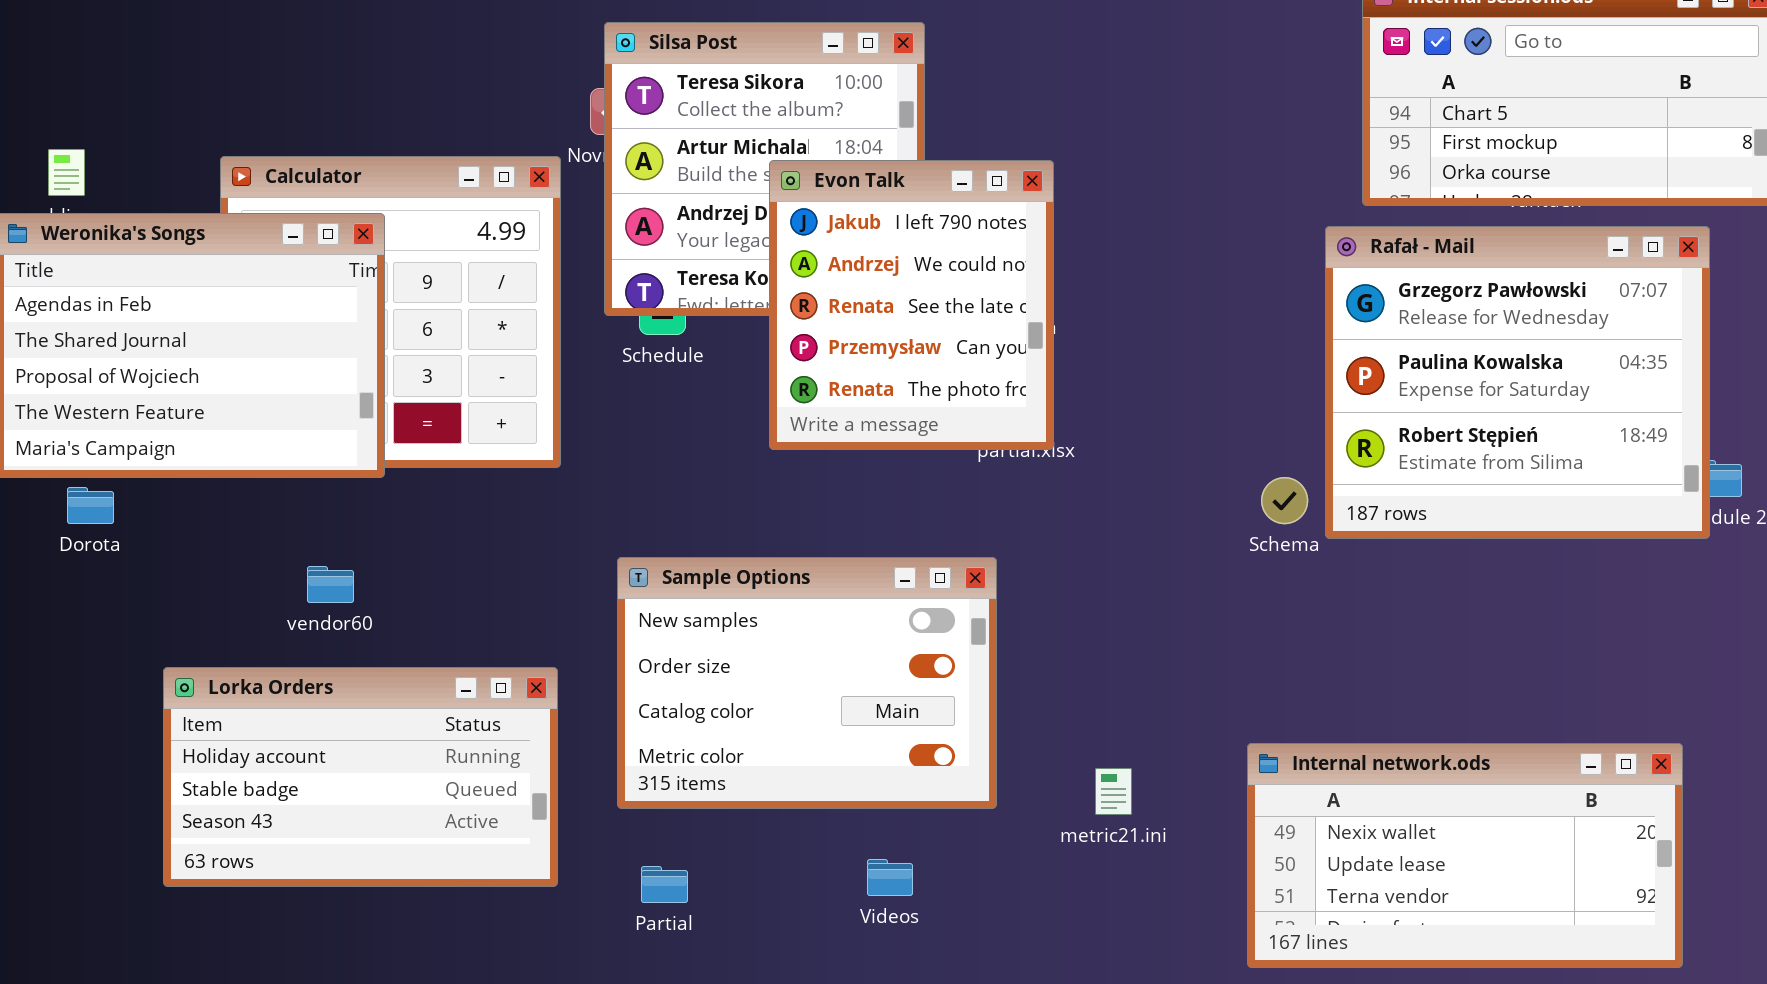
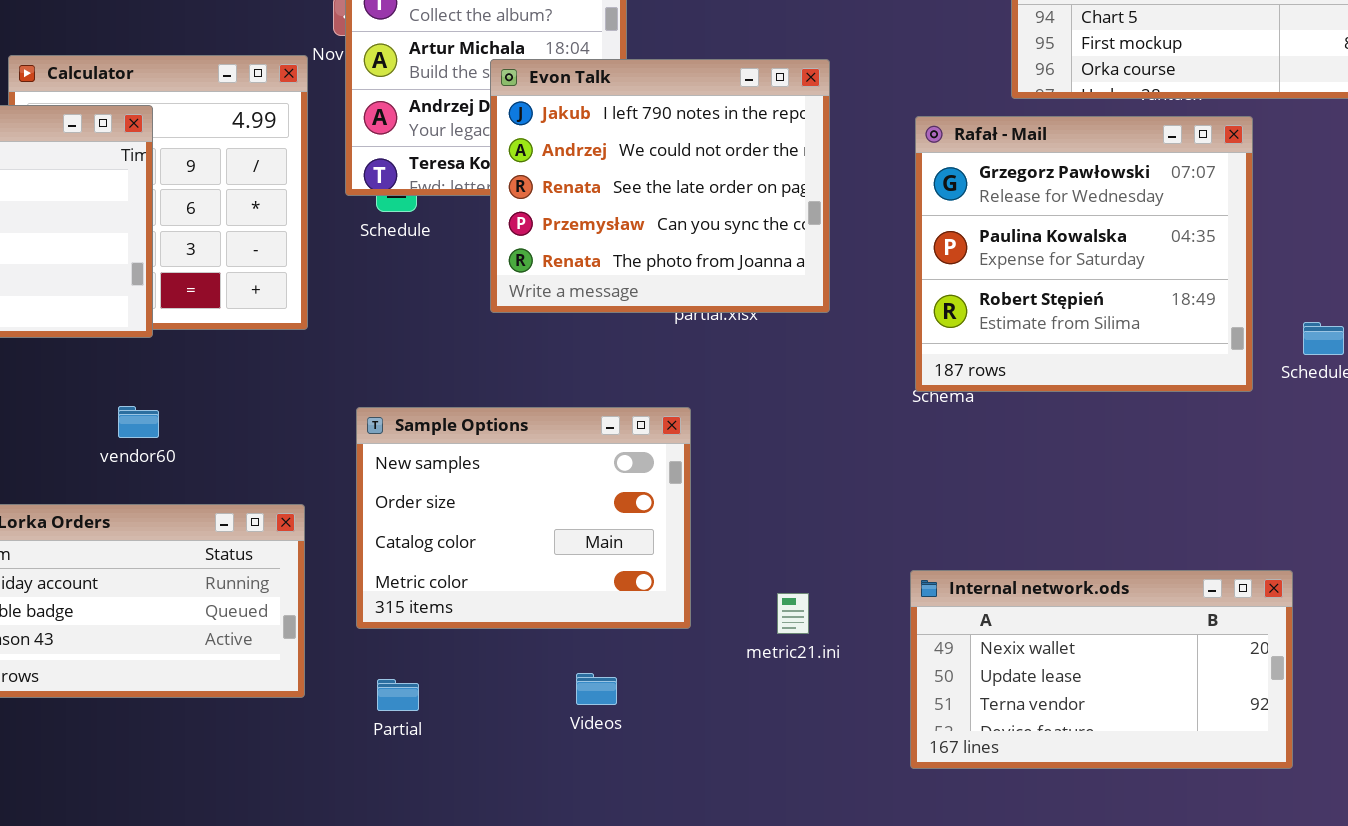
Evon Talk: [769,160,1054,450] -> [490,59,830,313], resized
Rafał - Mail: [1325,226,1710,539] -> [915,116,1253,392], moved
vendor60: [307,566,354,603] -> [118,406,159,438], moved

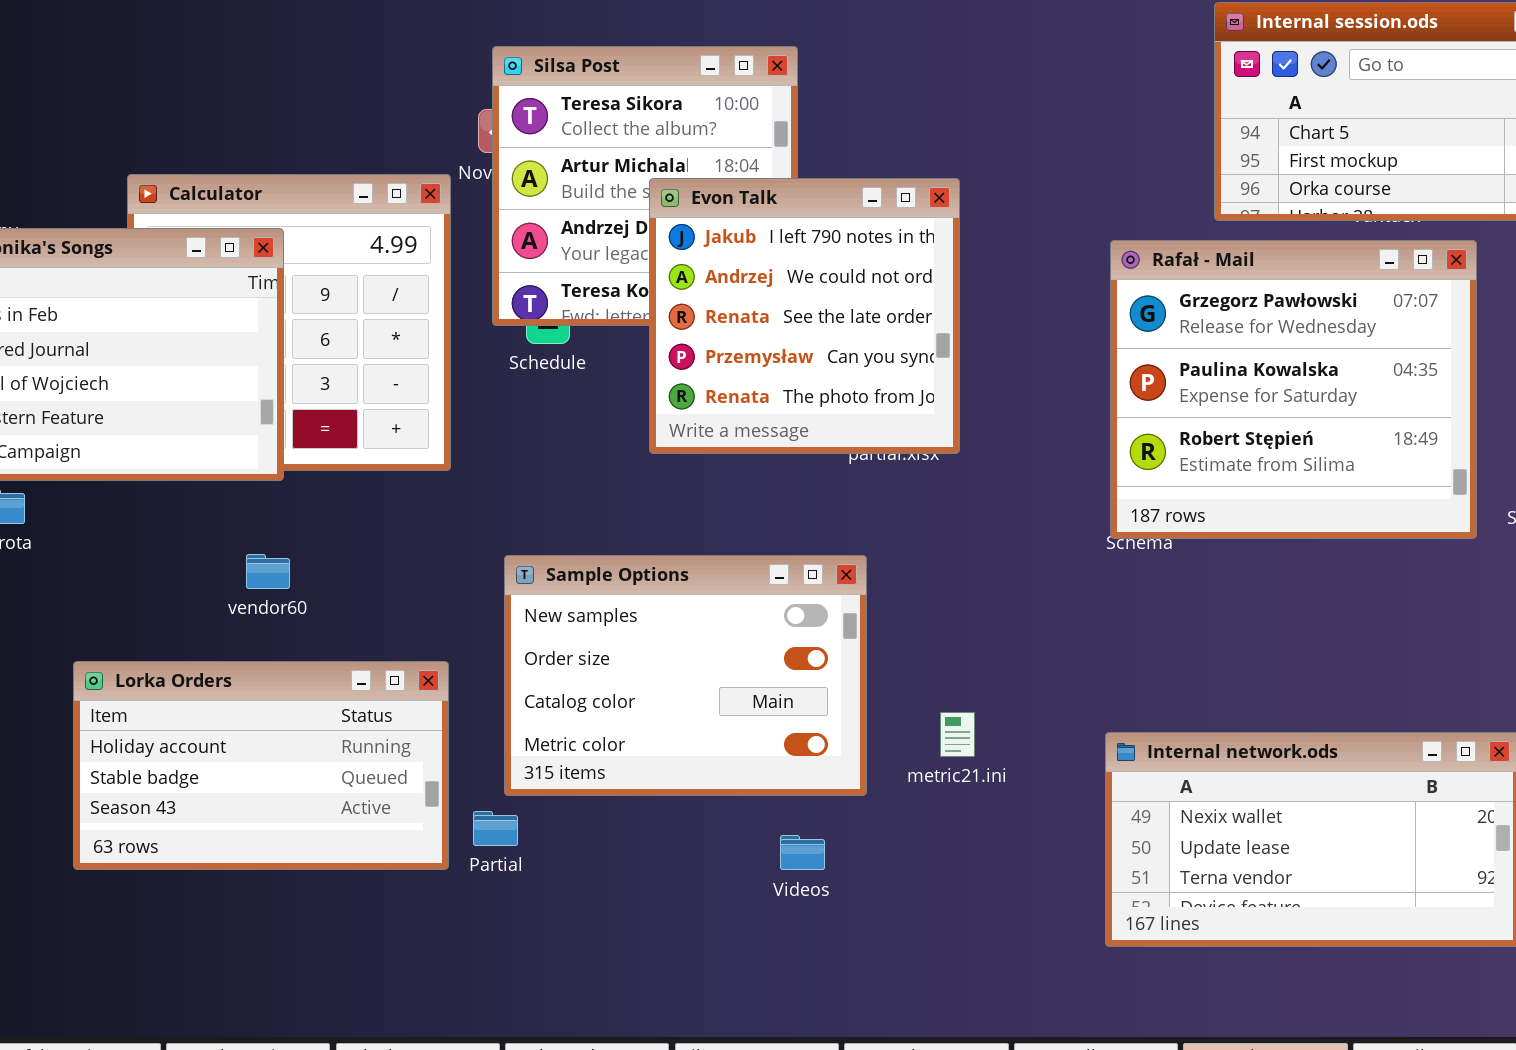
Evon Talk: [490,59,830,313] -> [649,178,960,454], resized
metric21.ini: [777,593,809,634] -> [940,712,975,757], moved
Videos: [576,673,617,705] -> [780,835,825,870], moved
Partial: [377,679,419,711] -> [473,811,518,846], moved

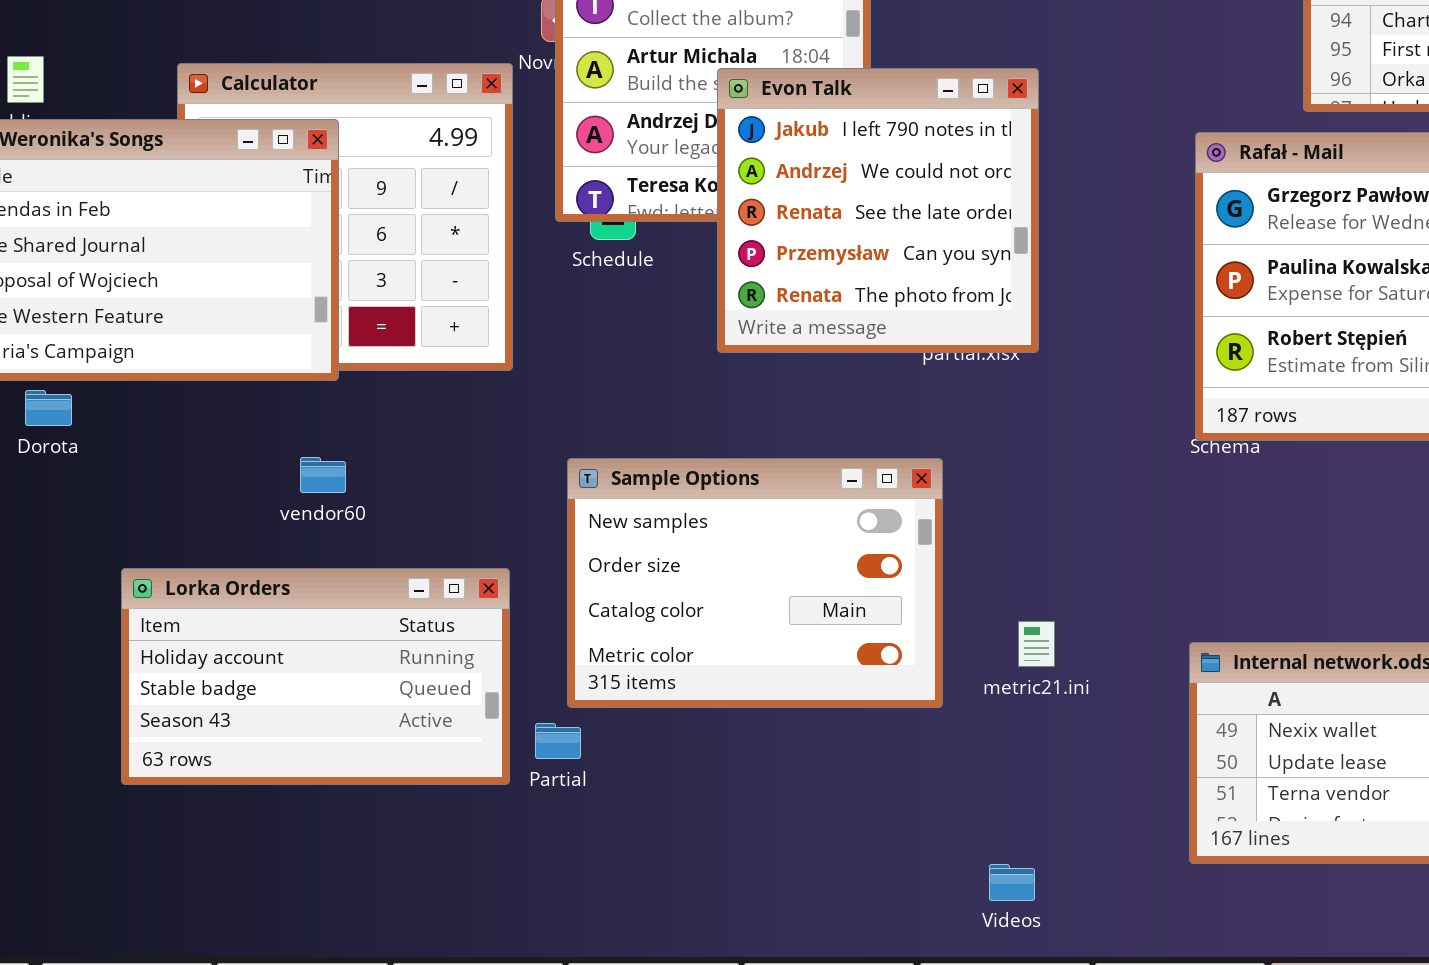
Videos: [780,835,825,870] -> [989,864,1035,901], moved

